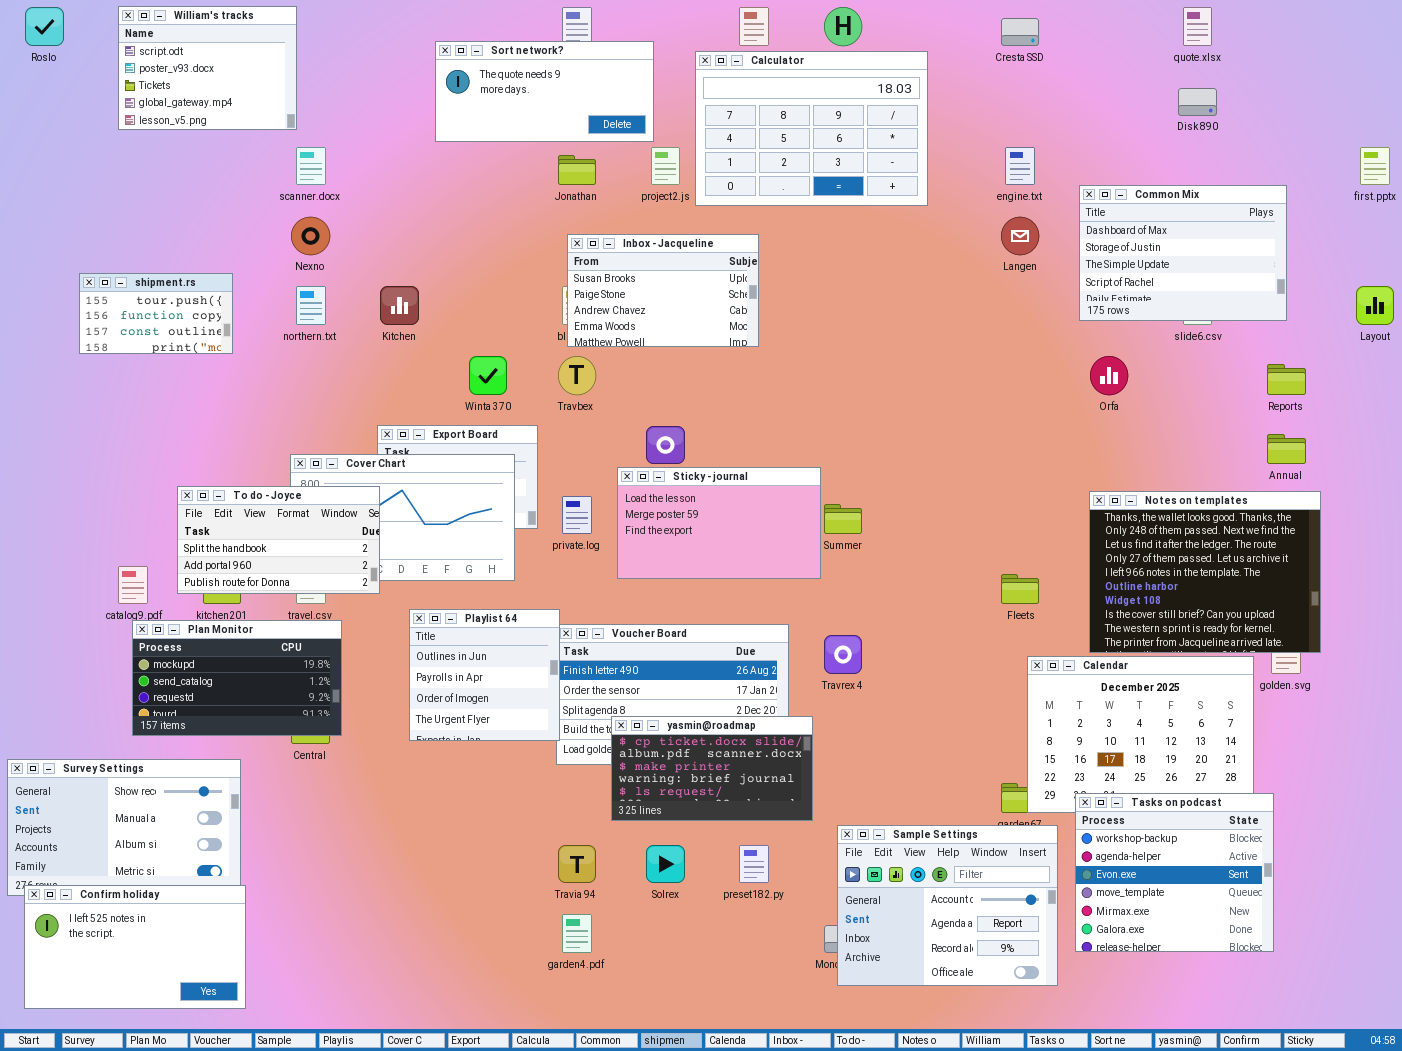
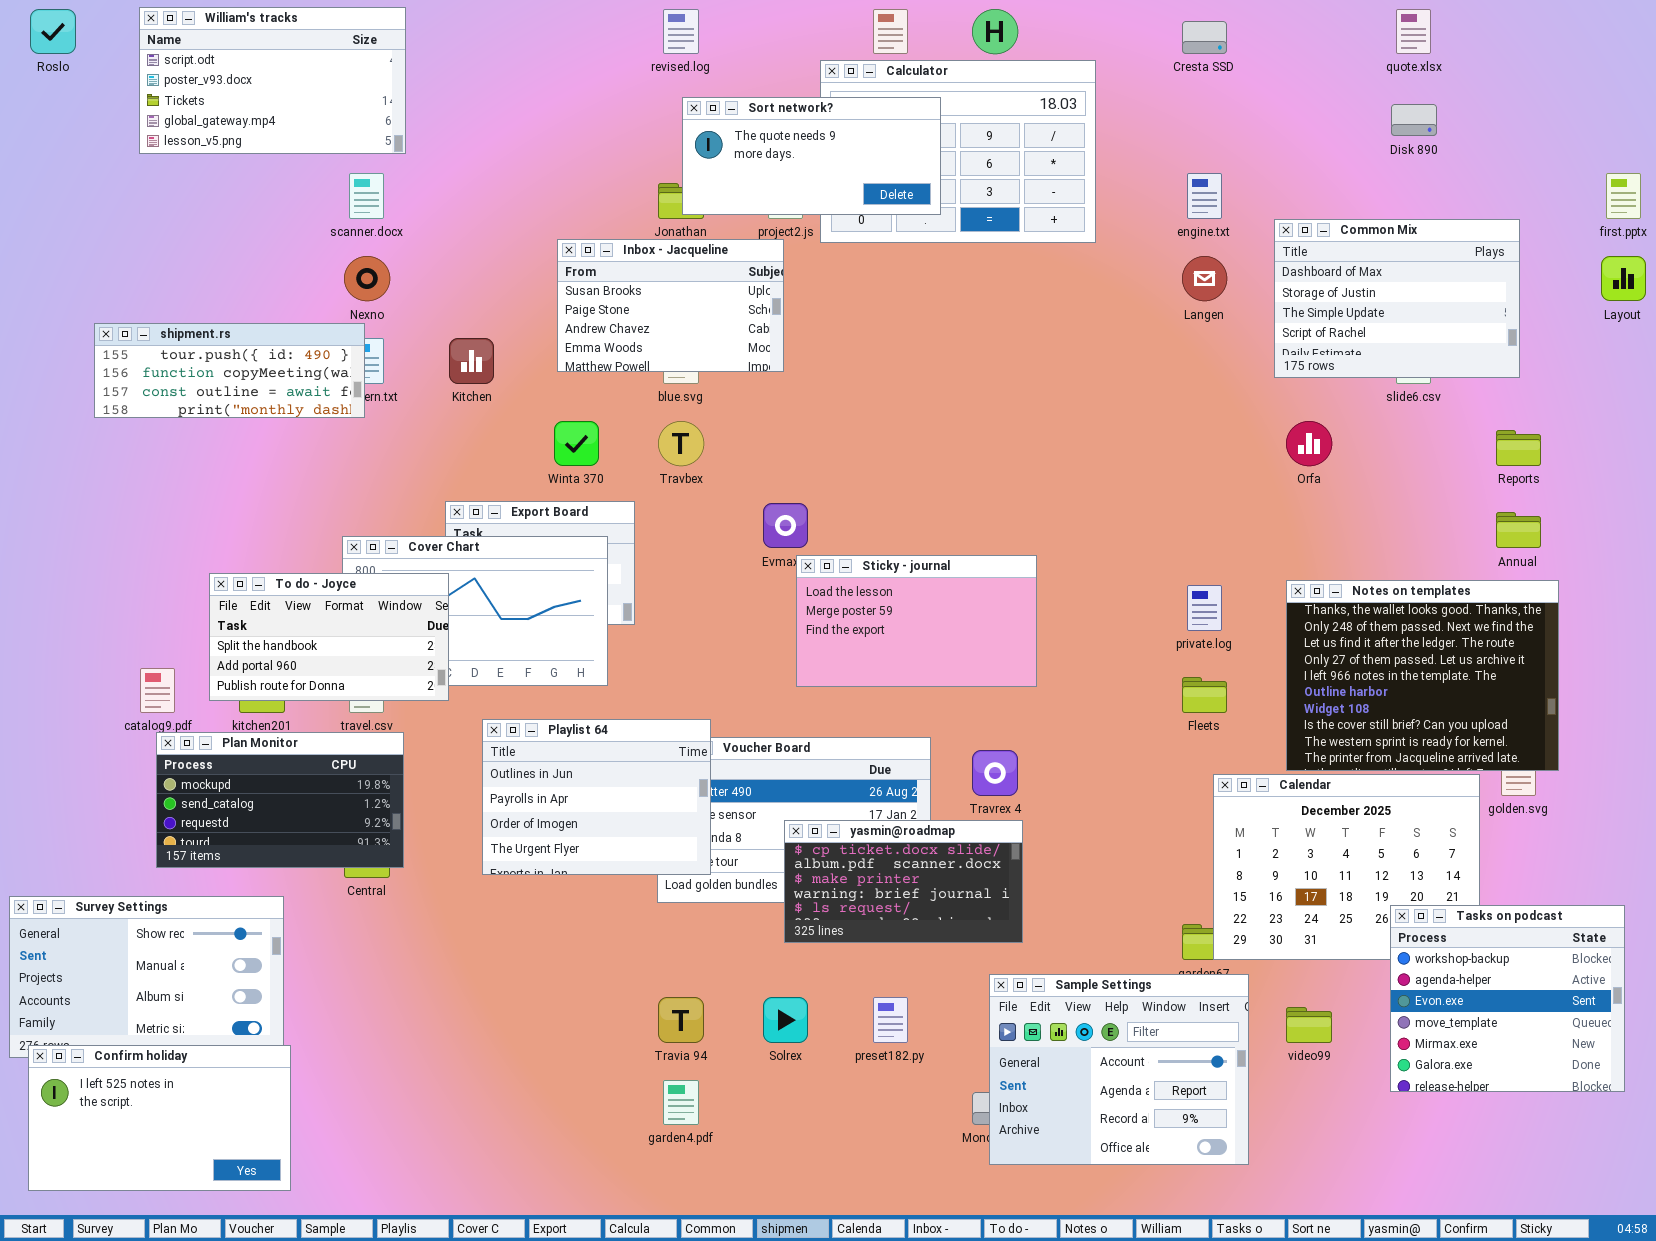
William's tracks: [118,6,297,130] -> [139,7,406,154], resized
Sort network?: [435,41,654,142] -> [682,97,941,215], moved
Inbox - Jacqueline: [567,234,759,347] -> [557,239,784,372], moved
shipment.rs: [79,273,233,354] -> [94,323,365,418], resized
Layout: [1356,286,1394,325] -> [1601,256,1646,301], moved
Sticky - journal: [617,467,821,579] -> [796,555,1037,687], moved
private.log: [562,496,592,534] -> [1187,585,1222,631], moved
Playlist 64: [409,609,560,741] -> [482,719,711,875], resized
yasmin@roadmap: [611,716,813,821] -> [784,820,1023,943], moved
Tasks on podcast: [1075,793,1274,952] -> [1390,905,1625,1092], moved

